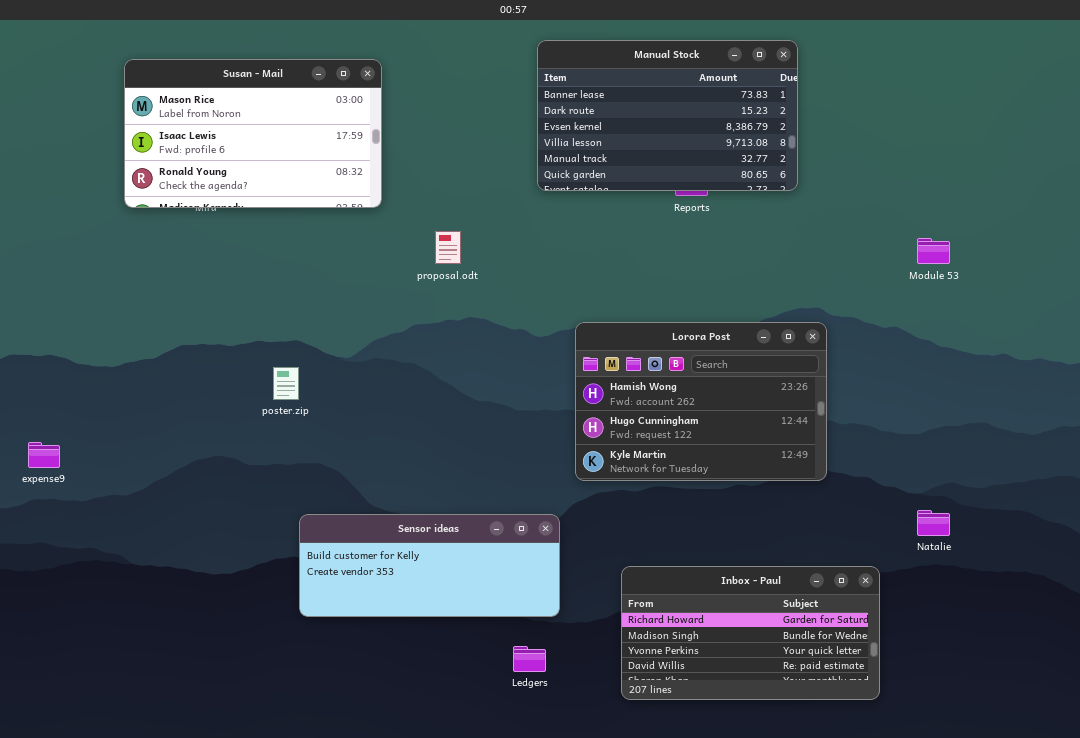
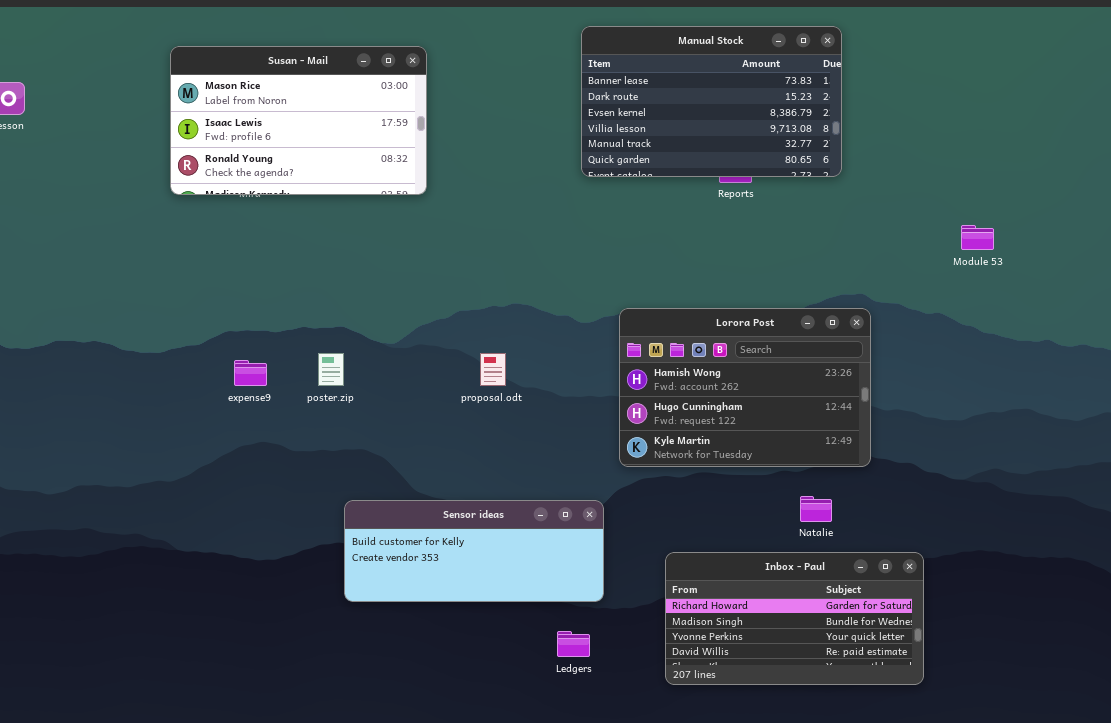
proposal.odt: [435,231,461,264] -> [480,353,506,386], moved
expense9: [28,442,60,468] -> [234,360,267,386], moved
Natalie: [917,510,950,536] -> [800,496,832,522], moved

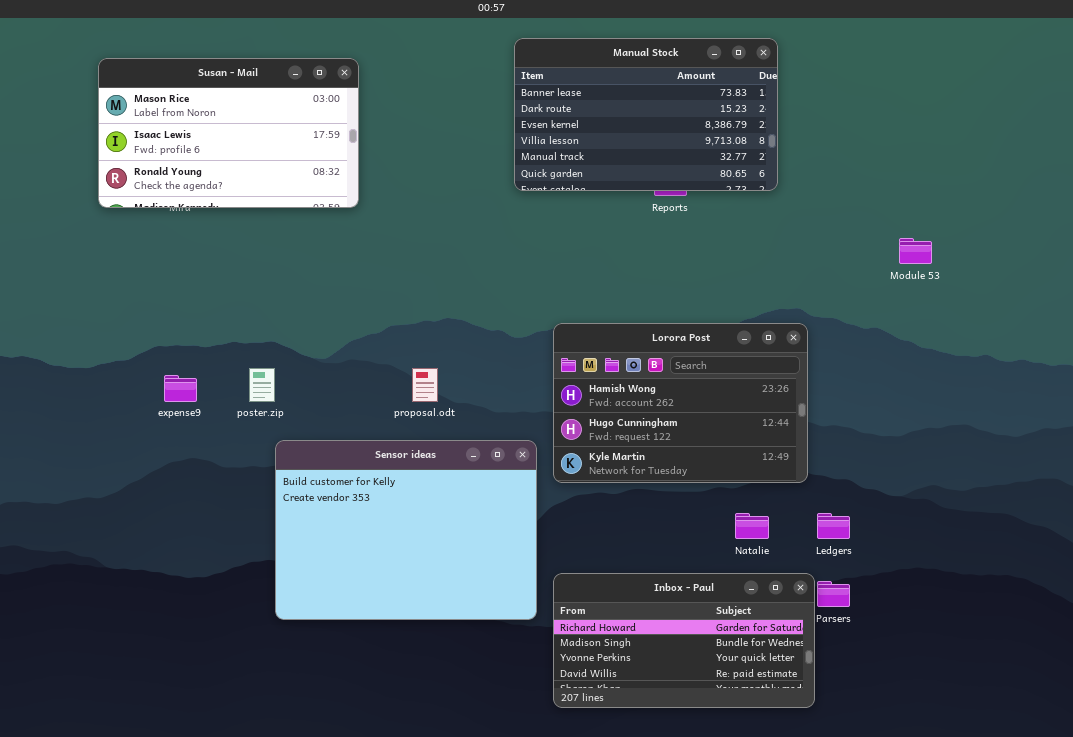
Sensor ideas: [344,500,604,602] -> [275,440,537,620], resized
Inbox - Paul: [665,552,924,685] -> [553,573,815,708], moved
Ledgers: [557,631,590,657] -> [817,513,850,539], moved

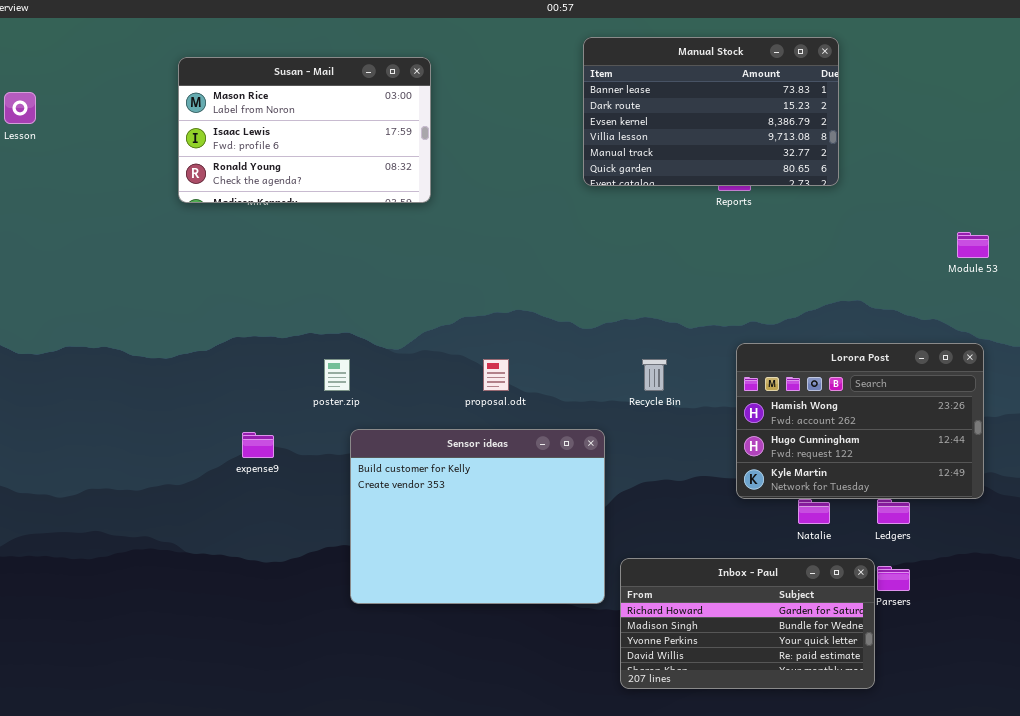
Lorora Post: [553,323,808,483] -> [736,343,984,499], moved
expense9: [164,375,197,402] -> [242,432,274,458], moved

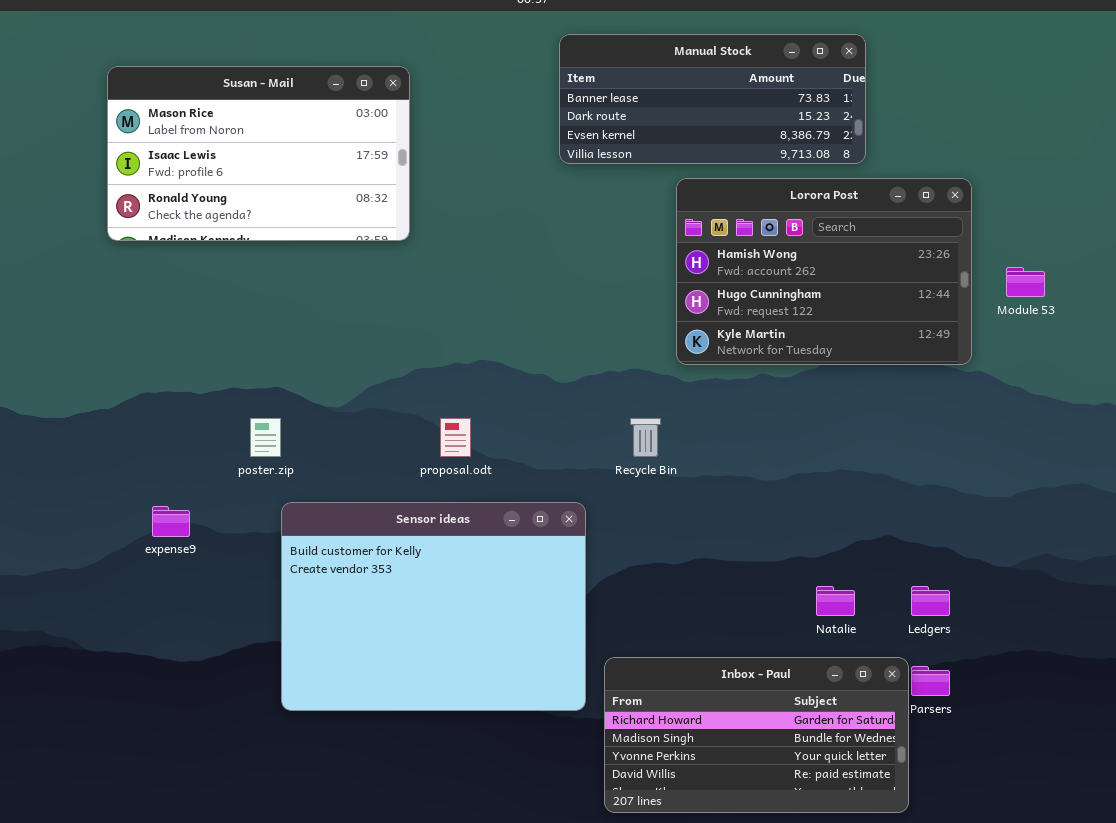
Manual Stock: [583,37,839,186] -> [559,34,866,164], resized
Susan - Mail: [178,57,431,203] -> [107,66,410,241], moved
Lorora Post: [736,343,984,499] -> [676,178,972,365], moved

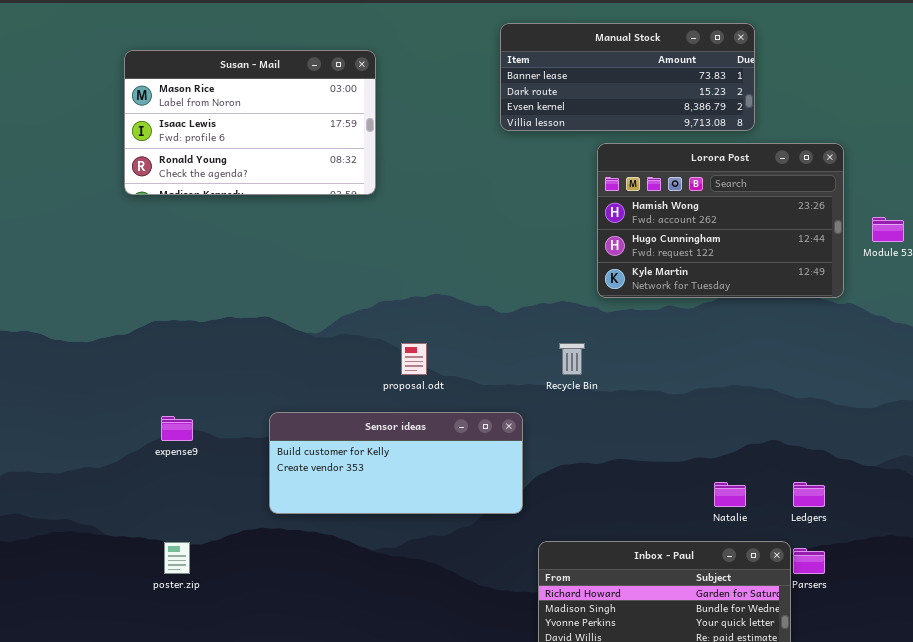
poster.zip: [250,418,281,457] -> [164,542,190,574], moved
Sensor ideas: [281,502,586,711] -> [269,412,523,514], resized

